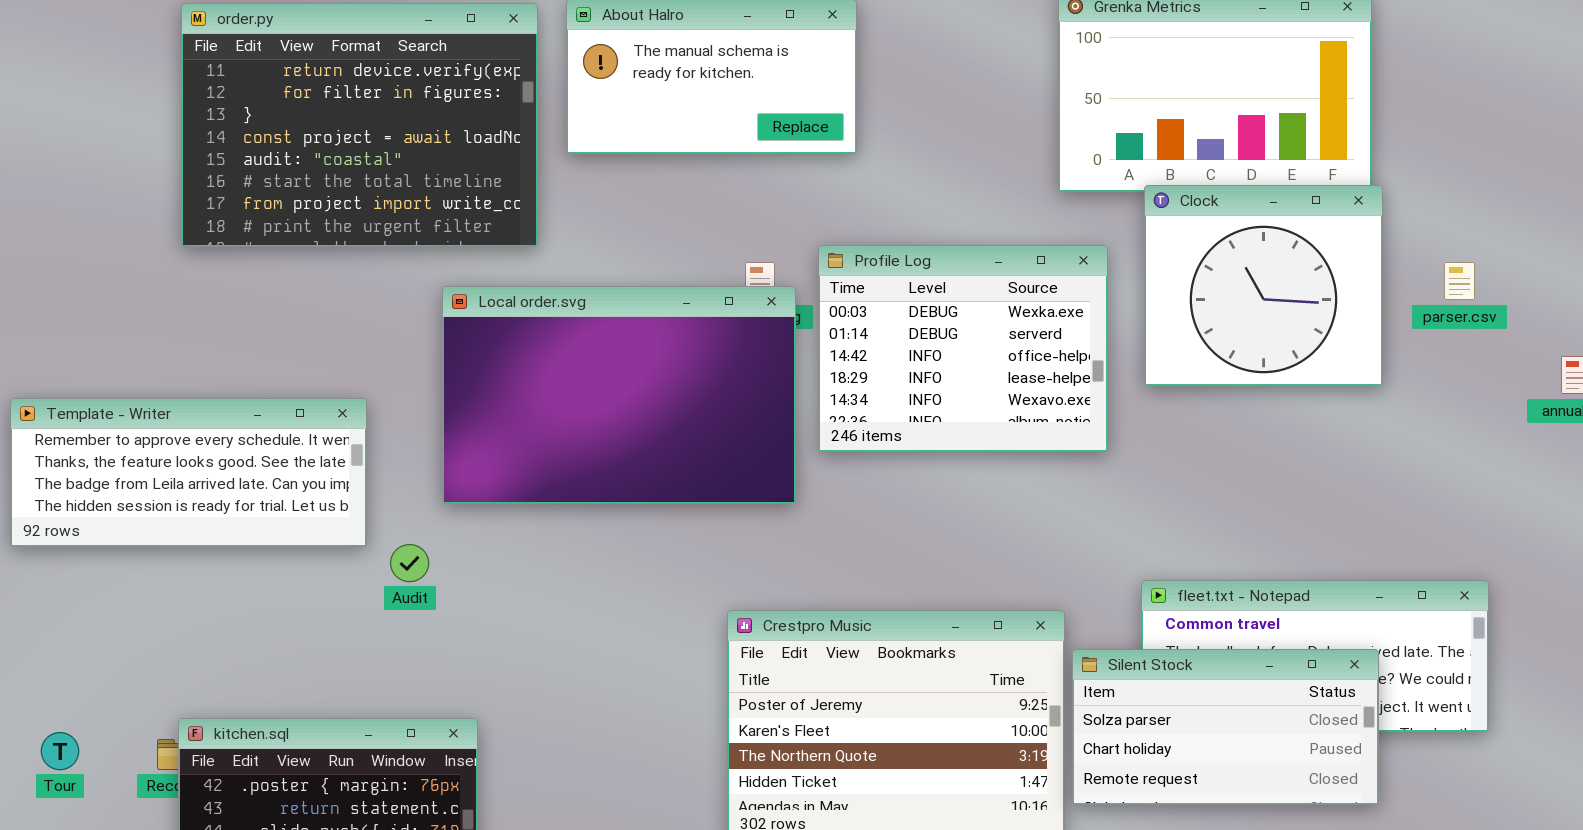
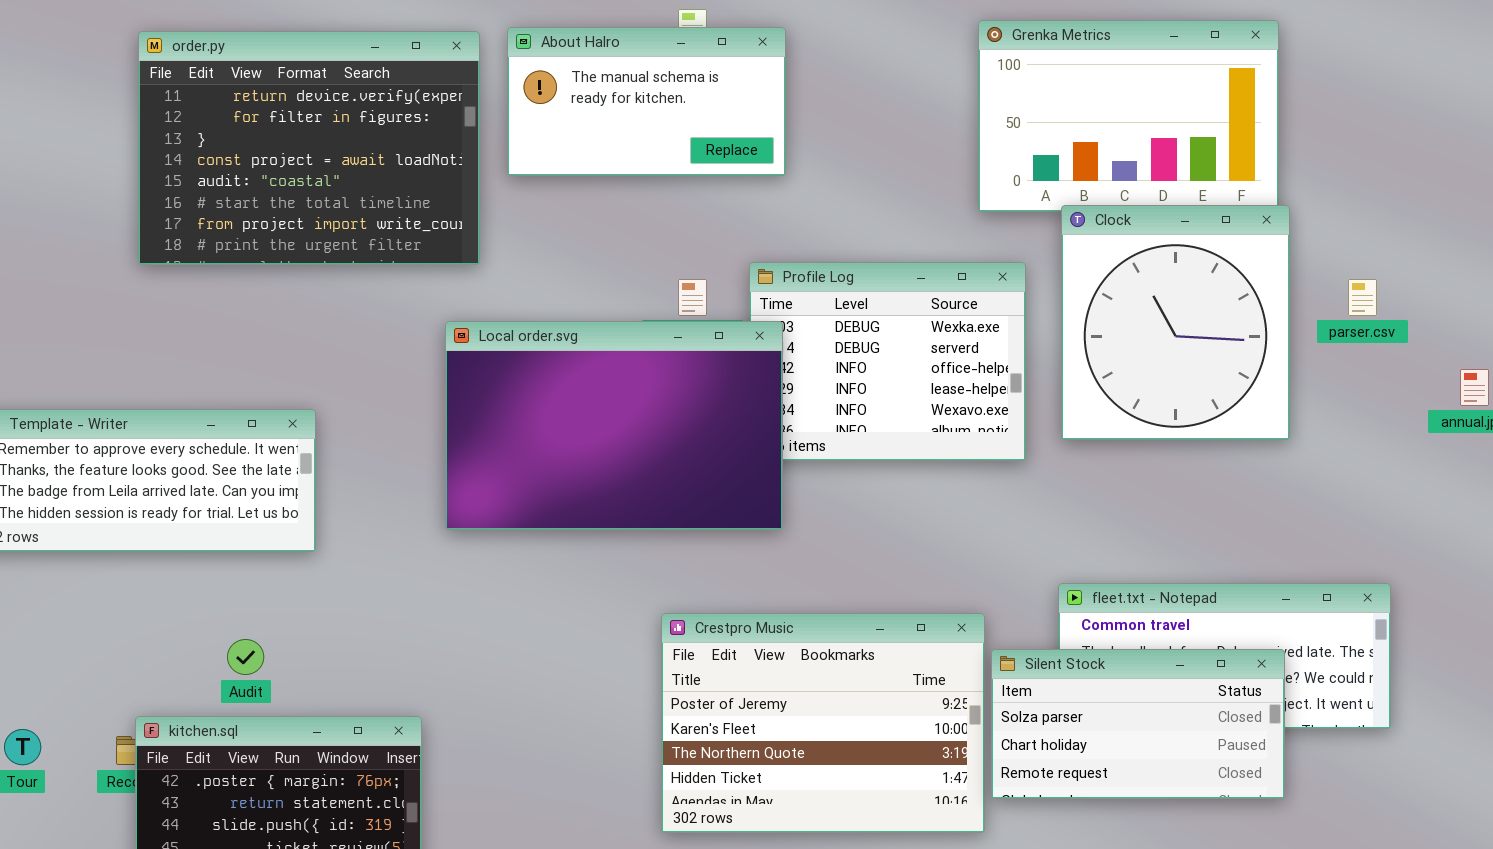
Clock: [1144,185,1383,386] -> [1061,205,1290,440], resized
Local order.svg: [442,286,796,504] -> [445,321,783,530], moved
Audit: [390,544,429,582] -> [227,639,264,675], moved

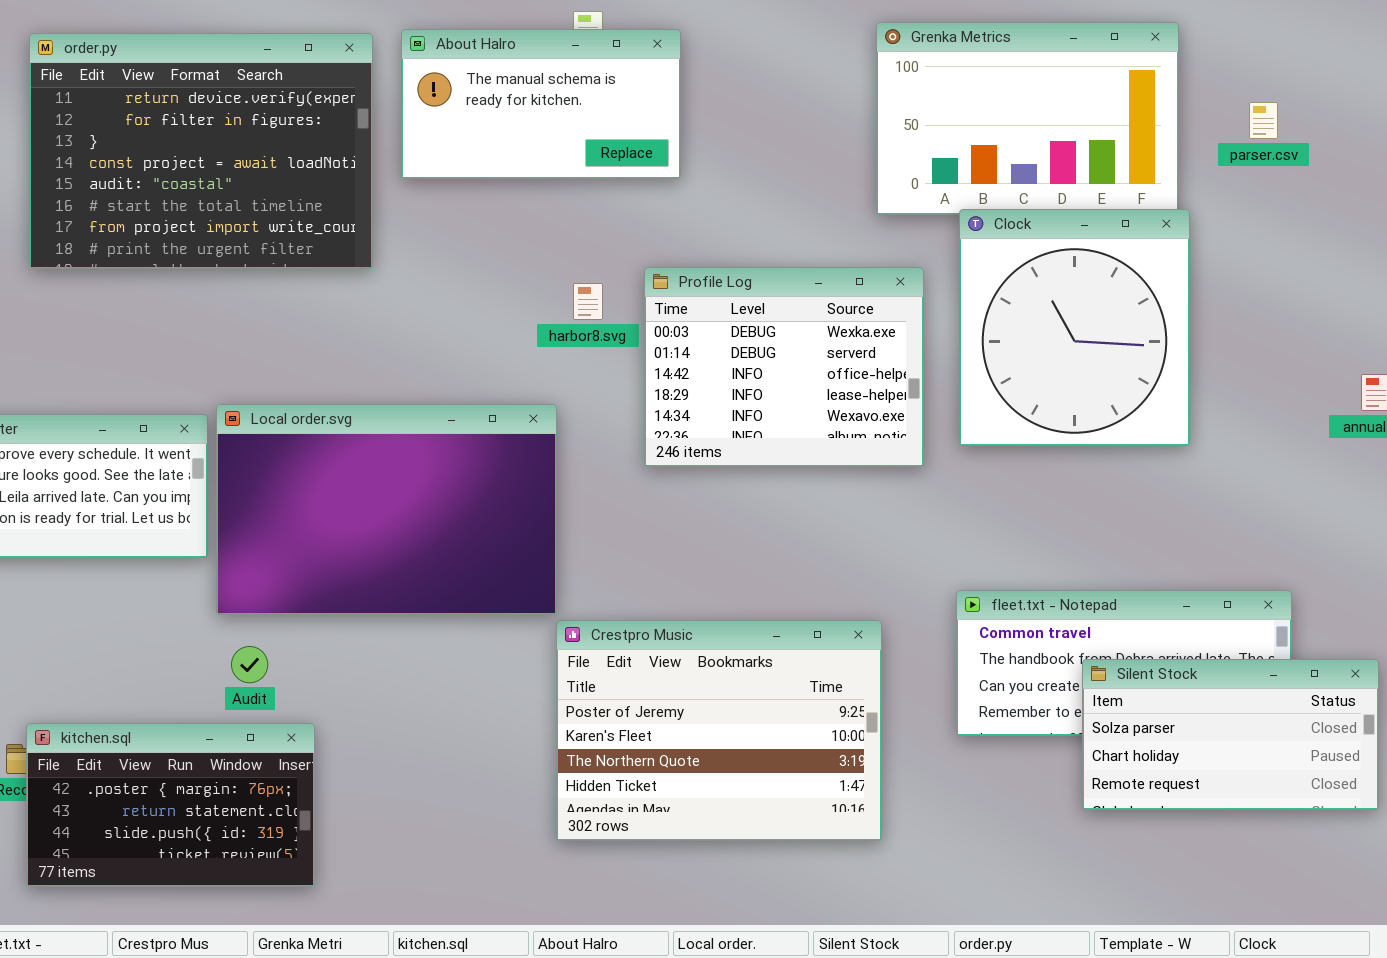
parser.csv: [1348,279,1377,316] -> [1249,102,1278,139], moved
Local order.svg: [445,321,783,530] -> [216,404,557,615], moved
Audit: [227,639,264,675] -> [231,646,268,683], moved
Silent Stock: [991,649,1285,799] -> [1082,659,1379,810], moved

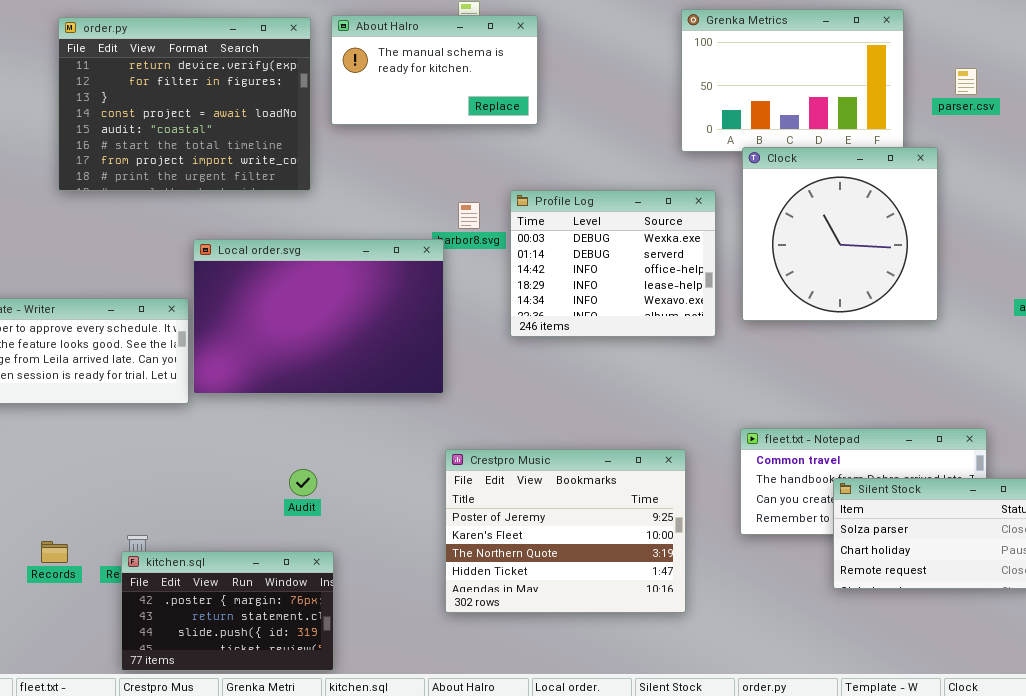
Clock: [959,209,1190,446] -> [742,147,938,321], resized
Local order.svg: [216,404,557,615] -> [193,239,444,394], moved
Audit: [231,646,268,683] -> [289,469,317,496], moved
kitchen.sql: [26,723,315,887] -> [121,551,334,671], moved

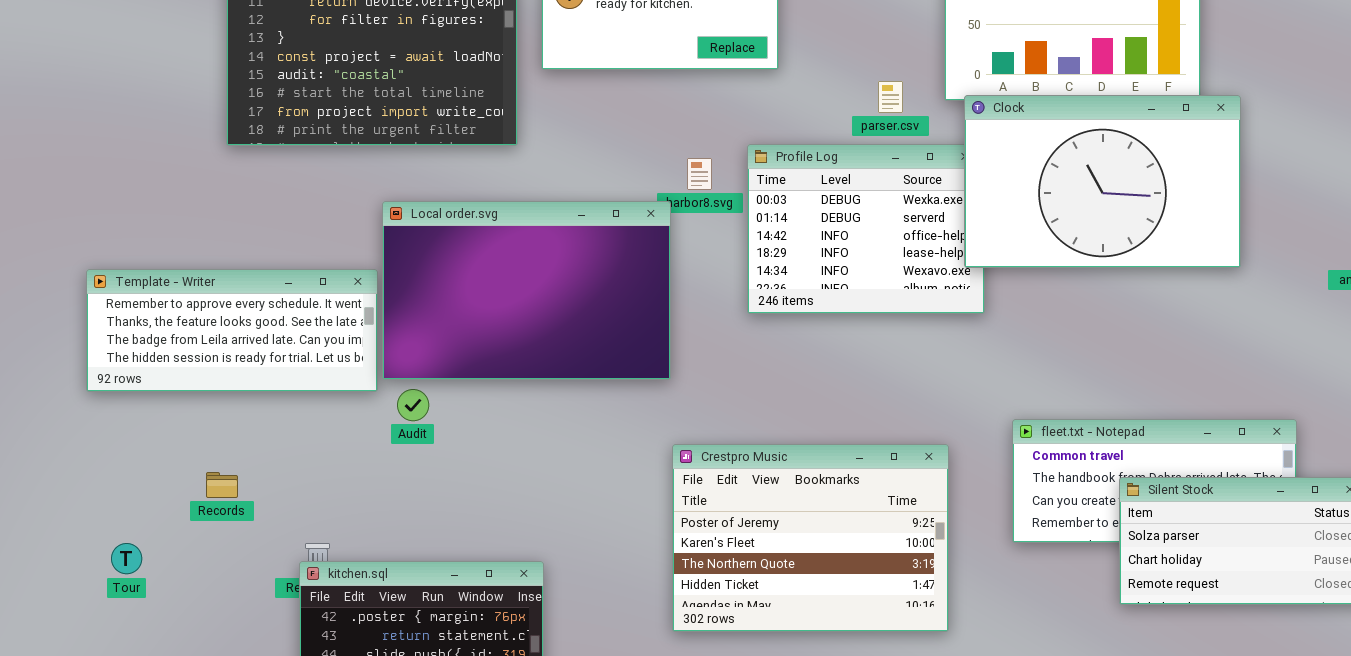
parser.csv: [955,68,977,95] -> [878,81,903,113], moved
Clock: [742,147,938,321] -> [964,95,1241,268], resized
Audit: [289,469,317,496] -> [397,389,429,421], moved
Records: [41,541,68,563] -> [206,472,238,498], moved

